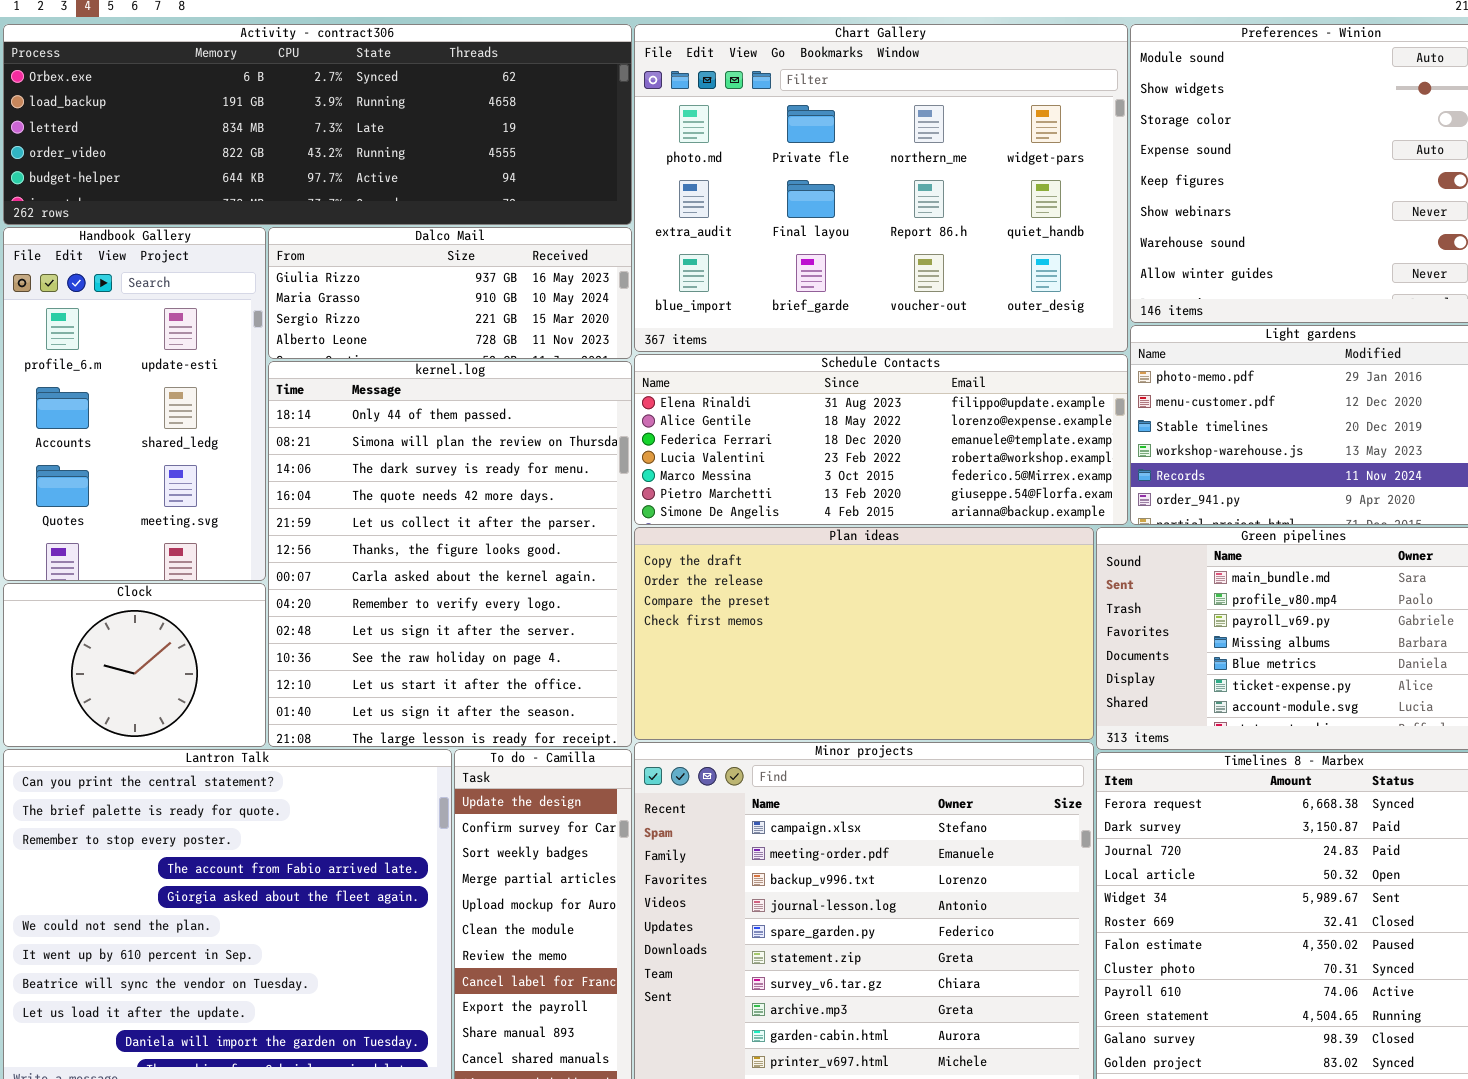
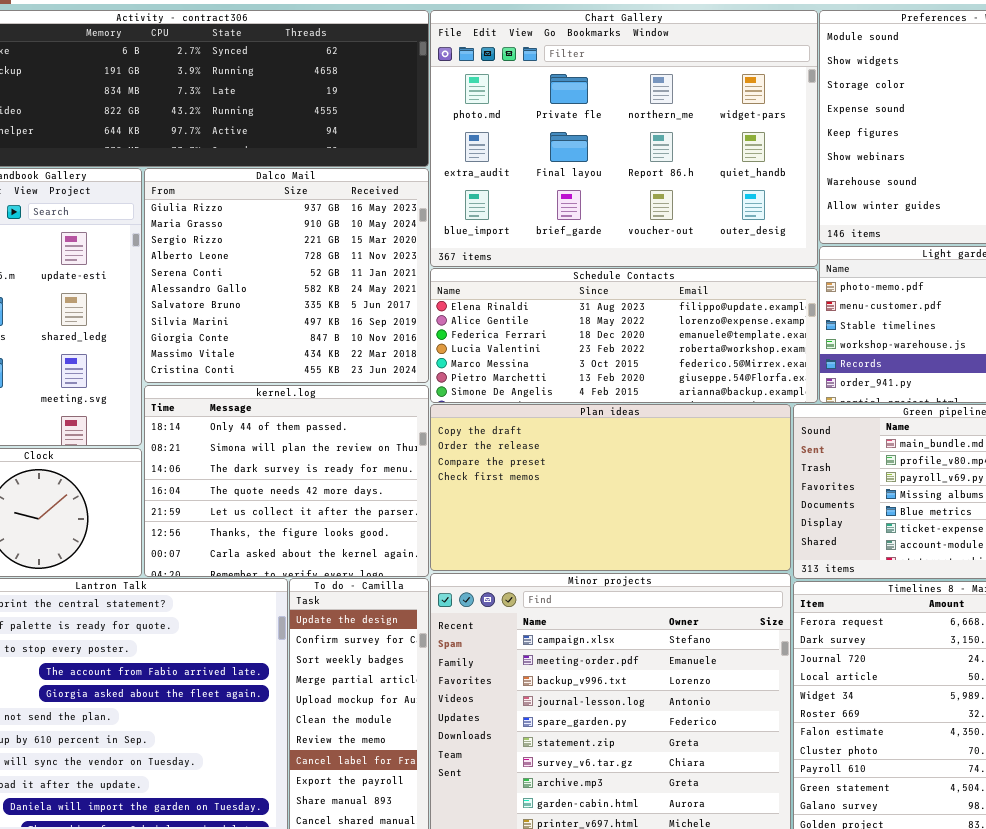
Dalco Mail: [268,227,632,359] -> [144,168,429,383], resized
kernel.log: [268,361,632,747] -> [144,385,429,577], resized

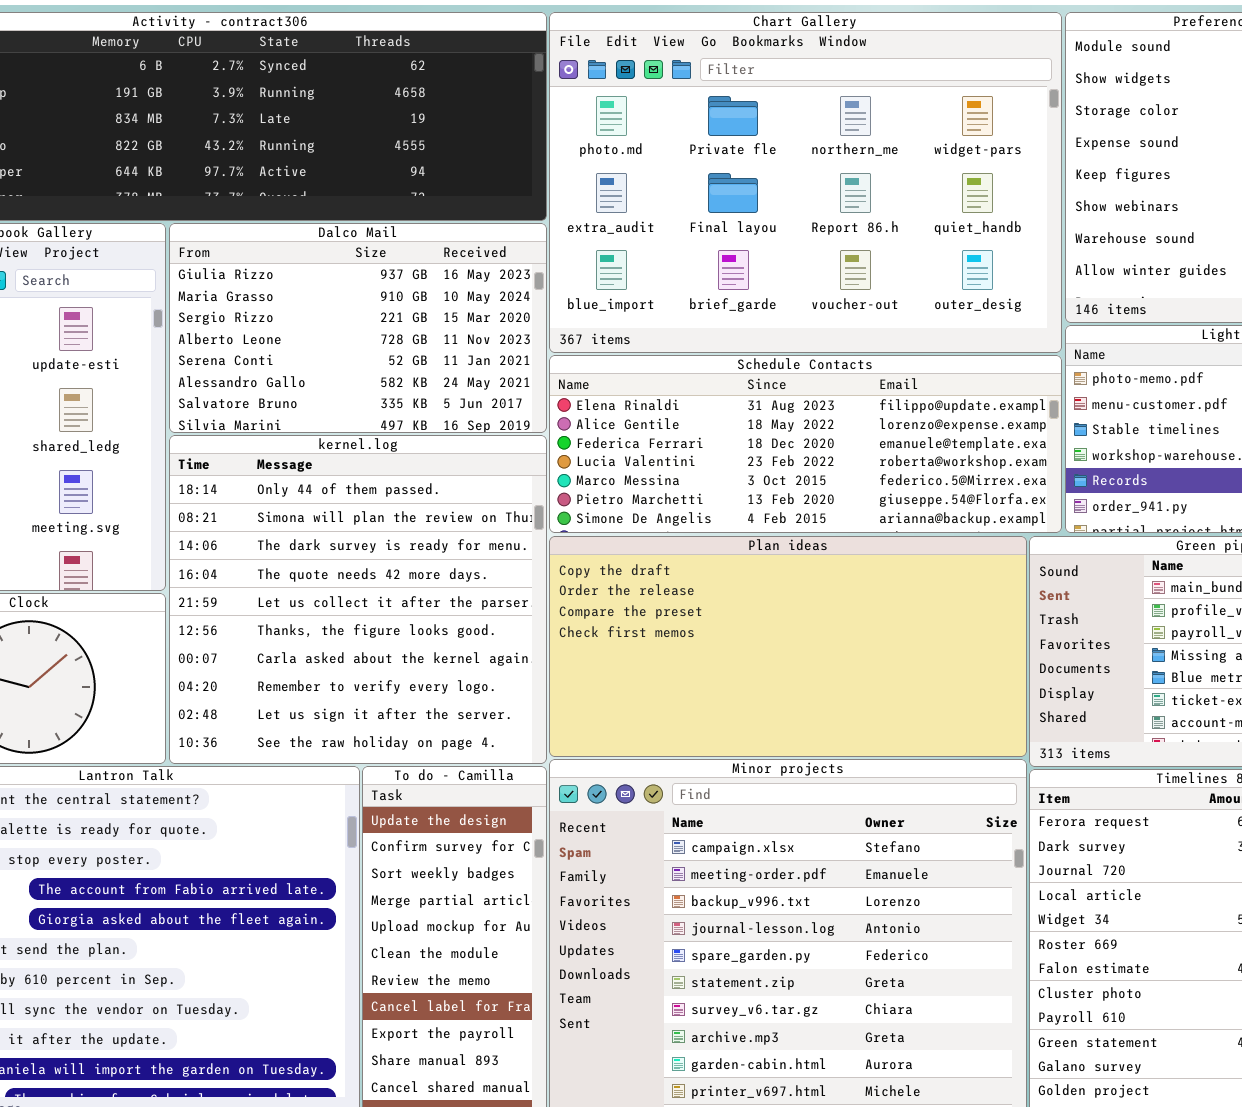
Dalco Mail: [144,168,429,383] -> [169,223,547,433], resized
kernel.log: [144,385,429,577] -> [169,435,547,764], resized

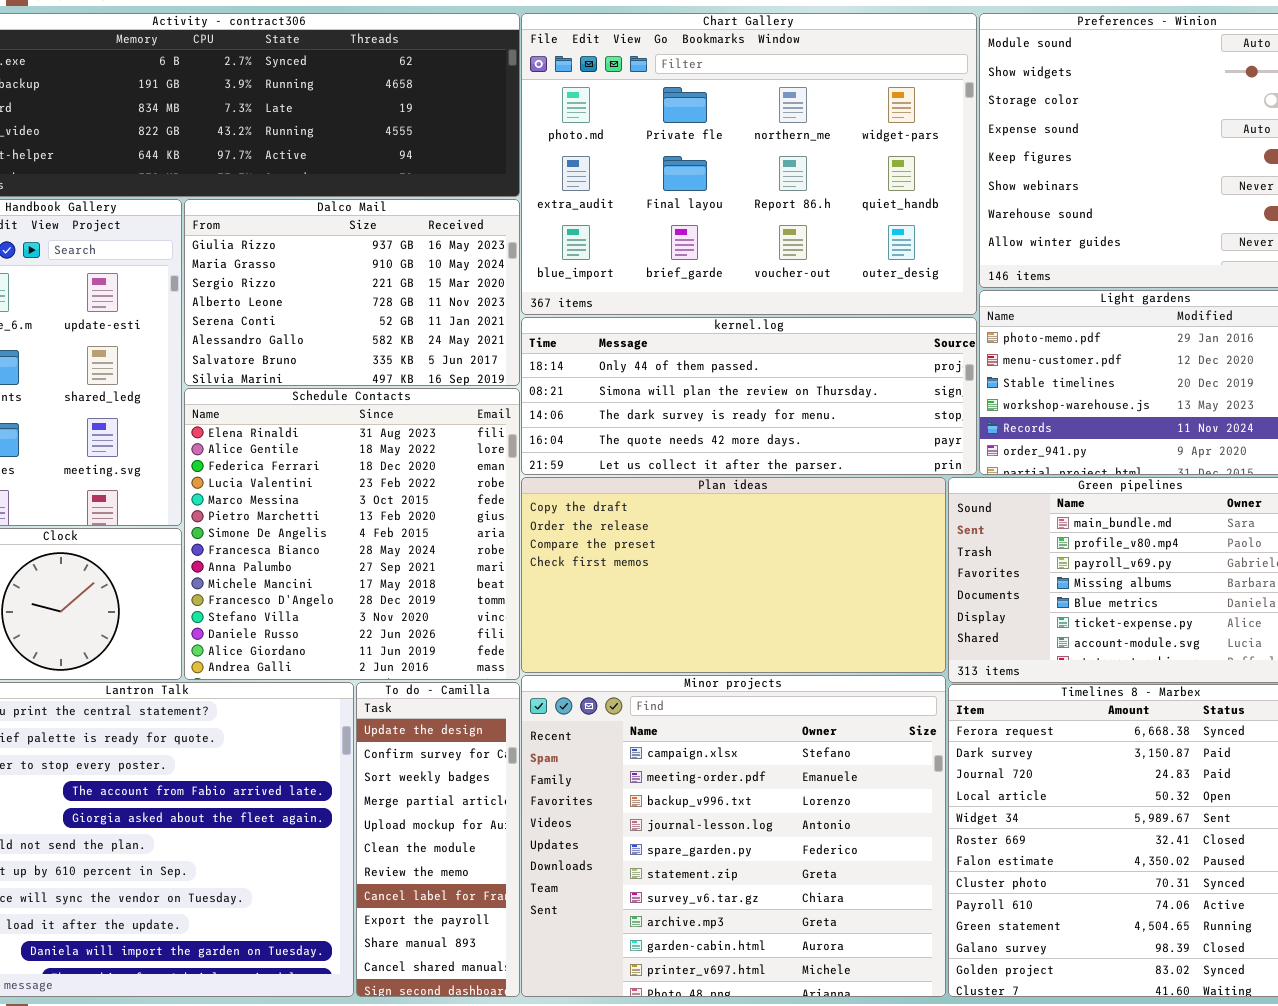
Schedule Contacts: [549,355,1062,533] -> [184,388,520,680], moved, resized
kernel.log: [169,435,547,764] -> [521,317,977,475], moved, resized

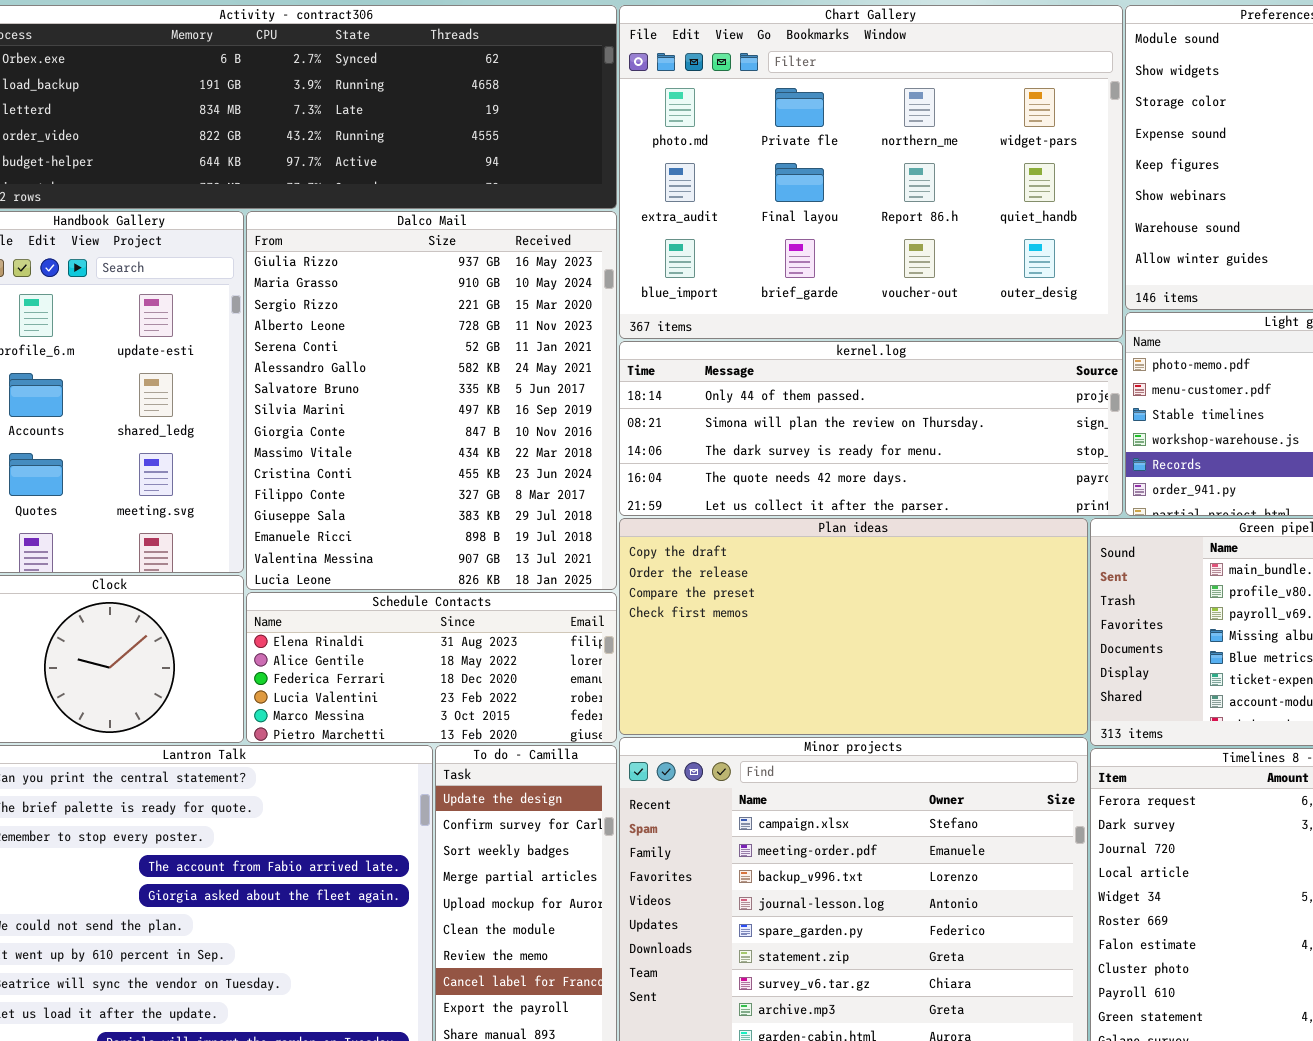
Dalco Mail: [184,199,520,386] -> [246,211,617,590], resized
Schedule Contacts: [184,388,520,680] -> [246,592,617,743], resized

